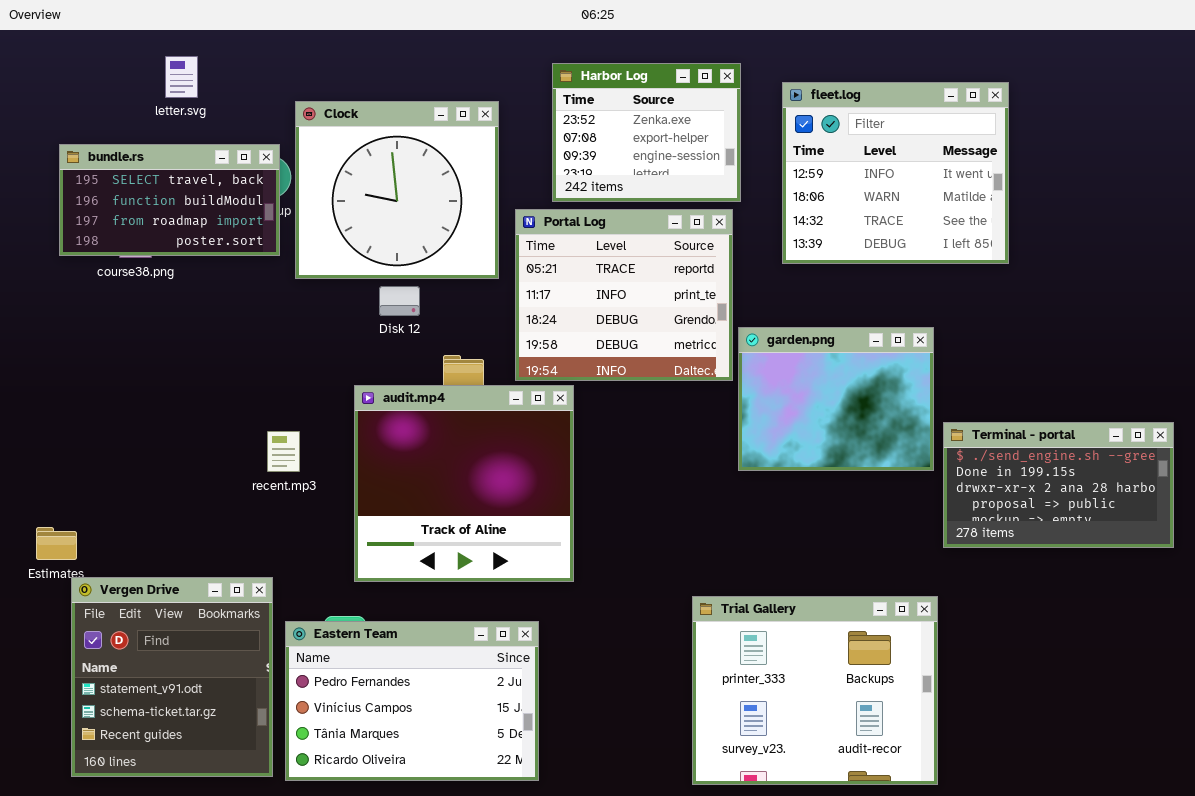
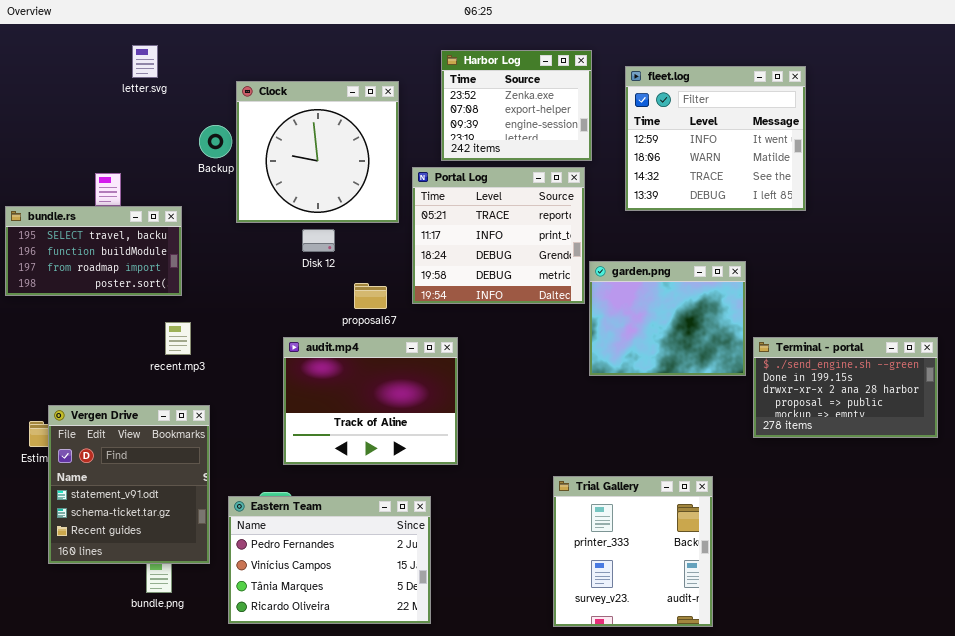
bundle.rs: [59,144,280,256] -> [5,206,182,296], moved
audit.mp4: [354,385,574,582] -> [283,337,458,465], resized
recent.mp3: [267,431,300,472] -> [165,322,191,355], moved
Vergen Drive: [71,577,273,777] -> [48,405,210,564], moved
Trial Gallery: [692,596,938,785] -> [553,476,713,627], resized

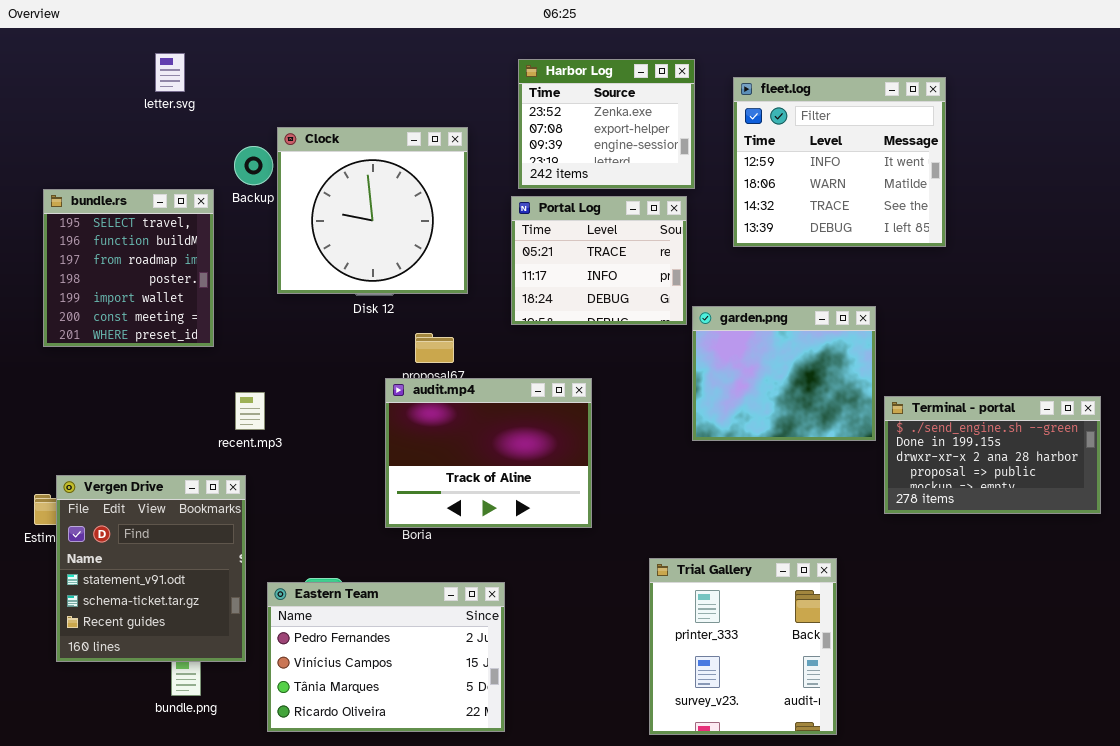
Clock: [236,81,399,223] -> [277,127,468,294], moved
Portal Log: [412,167,585,304] -> [511,196,687,325], resized
bundle.rs: [5,206,182,296] -> [43,189,214,347], resized
recent.mp3: [165,322,191,355] -> [235,392,265,430], moved
audit.mp4: [283,337,458,465] -> [385,378,592,528], moved

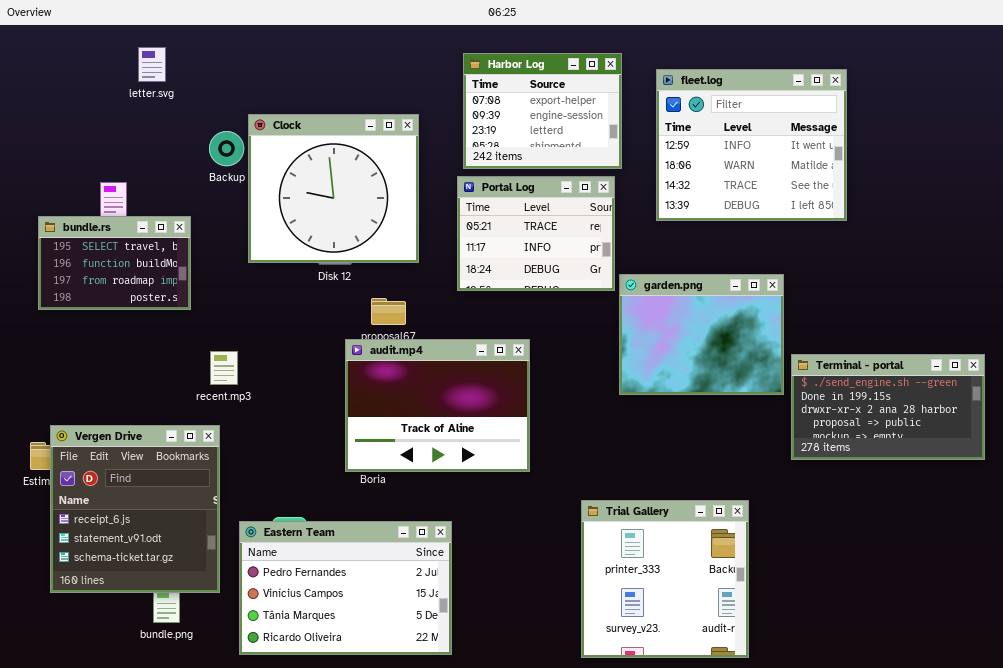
Harbor Log: [518,59,695,189] -> [463,53,622,169], scrolled down 1 row
bundle.rs: [43,189,214,347] -> [38,216,191,310], resized
Vergen Drive: [56,475,246,662] -> [50,425,220,593], scrolled up 1 row

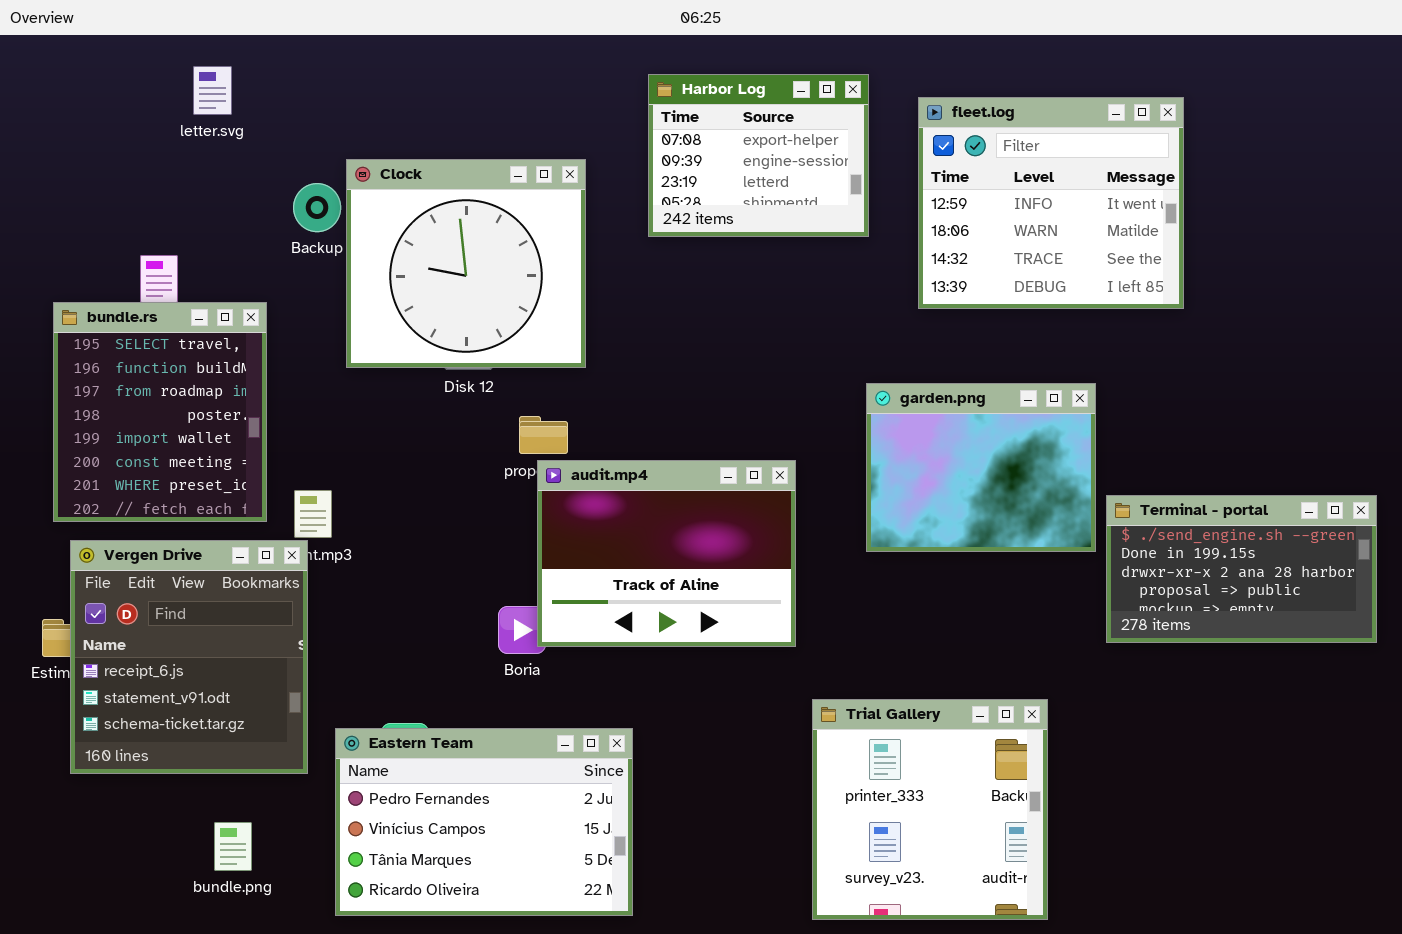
Portal Log: [457,176,615,291] -> none, closed
bundle.rs: [38,216,191,310] -> [53,302,267,522], resized
audit.mp4: [345,339,530,472] -> [537,460,796,647], moved
Vergen Drive: [50,425,220,593] -> [70,540,308,774], moved

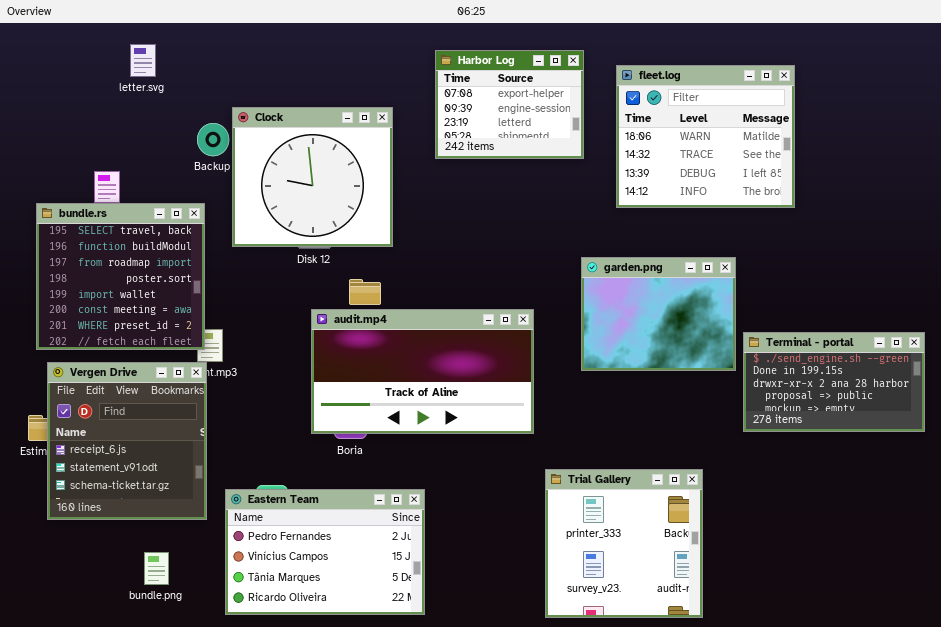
fleet.log: [918,97,1184,309] -> [616,65,795,208], scrolled down 1 row
bundle.rs: [53,302,267,522] -> [36,203,205,350], resized
audit.mp4: [537,460,796,647] -> [311,309,534,434], resized

